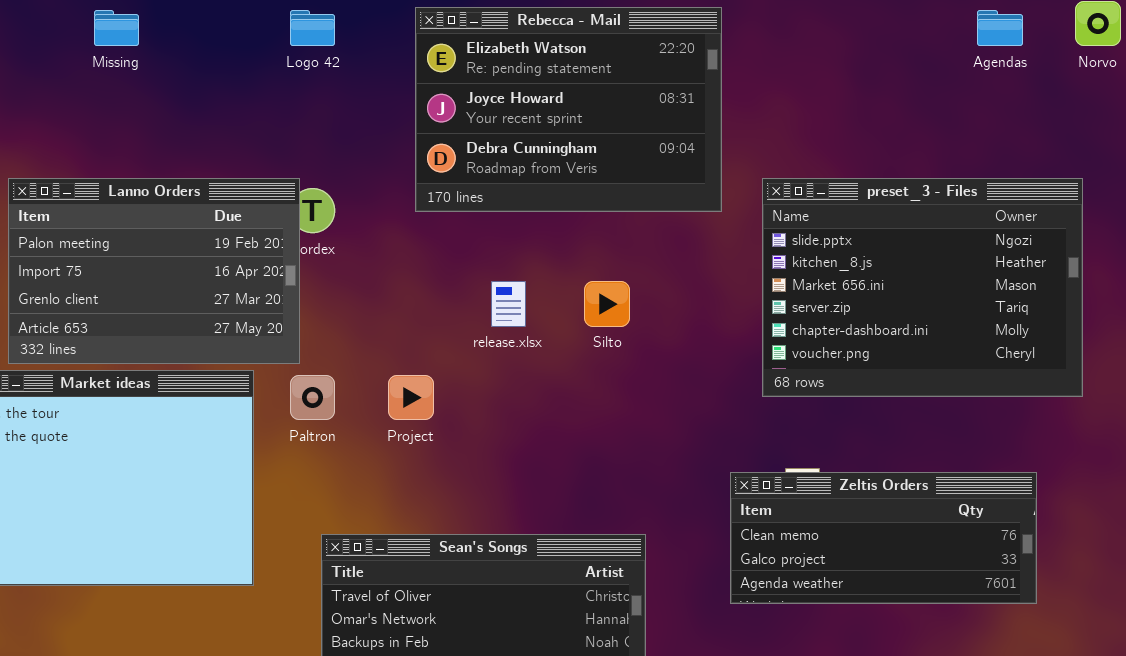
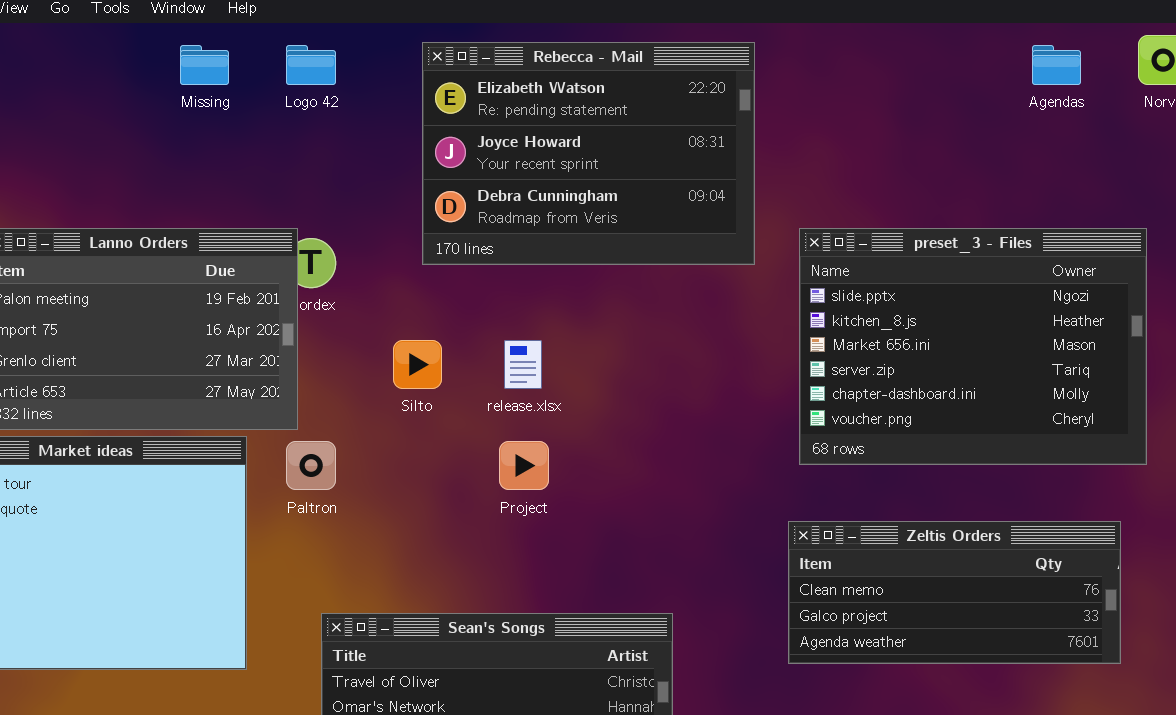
Missing: [94,10,139,46] -> [180,45,229,85], moved
Silto: [584,281,630,327] -> [393,340,442,389], moved
Project: [388,375,434,420] -> [499,441,549,490], moved
Zeltis Orders: [730,472,1037,604] -> [788,521,1121,664], moved

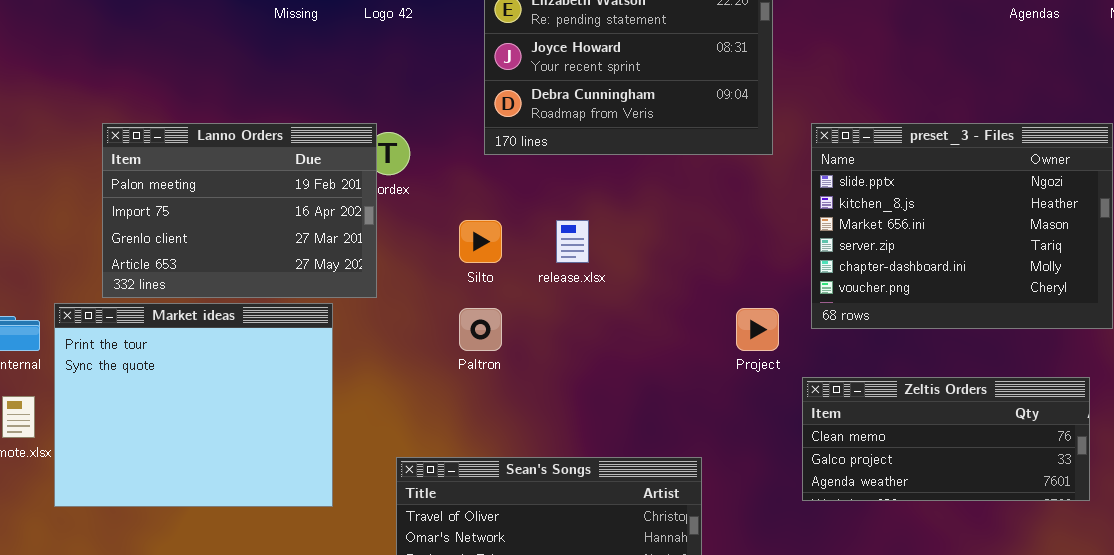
Paltron: [286,441,336,490] -> [459,308,502,351], moved
Project: [499,441,549,490] -> [736,308,779,351], moved

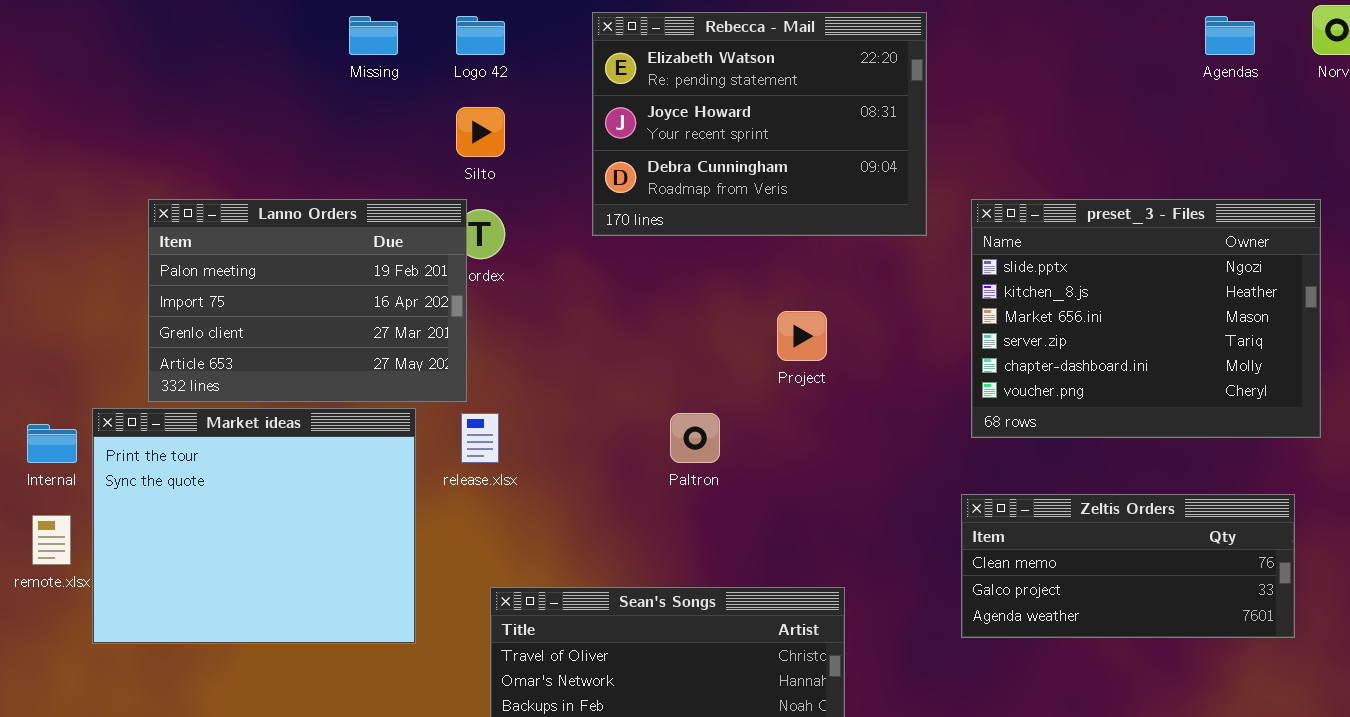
Silto: [459,220,502,263] -> [456,107,505,157], moved
release.xlsx: [556,220,589,263] -> [461,413,499,463], moved
Paltron: [459,308,502,351] -> [670,413,720,463], moved
Project: [736,308,779,351] -> [777,311,827,361], moved

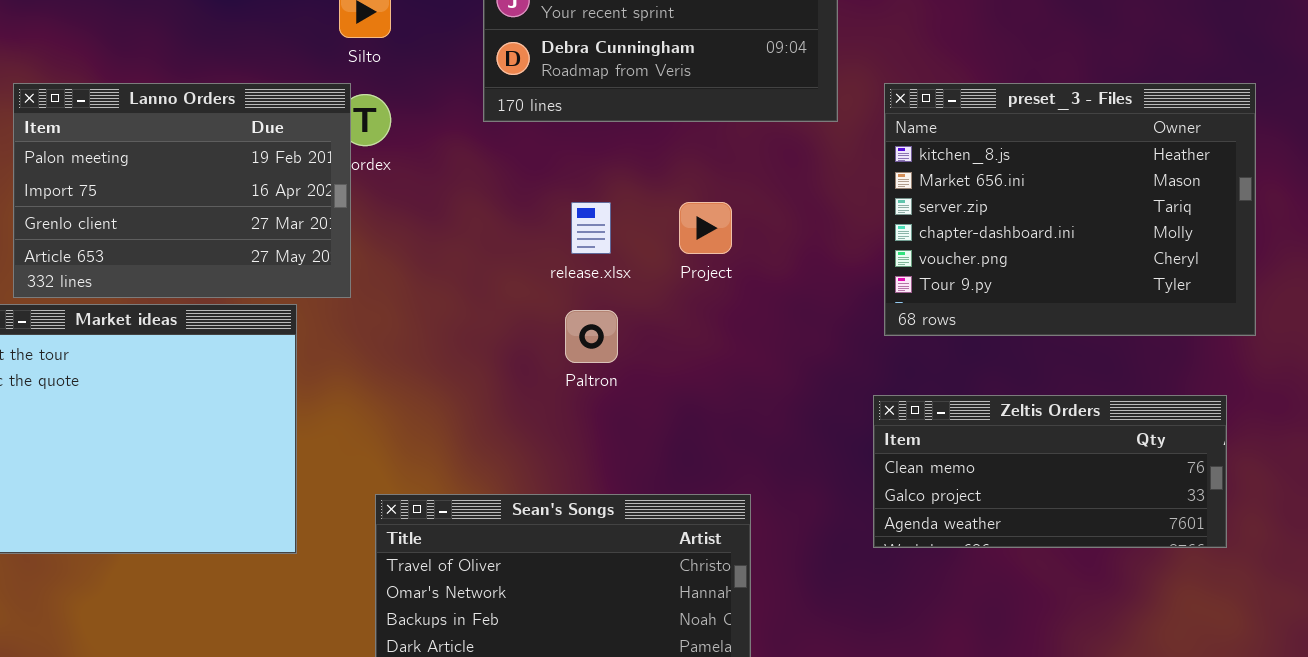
preset_3 - Files: [971,199,1321,438] -> [884,83,1256,336], scrolled down 1 row
release.xlsx: [461,413,499,463] -> [571,202,611,254], moved

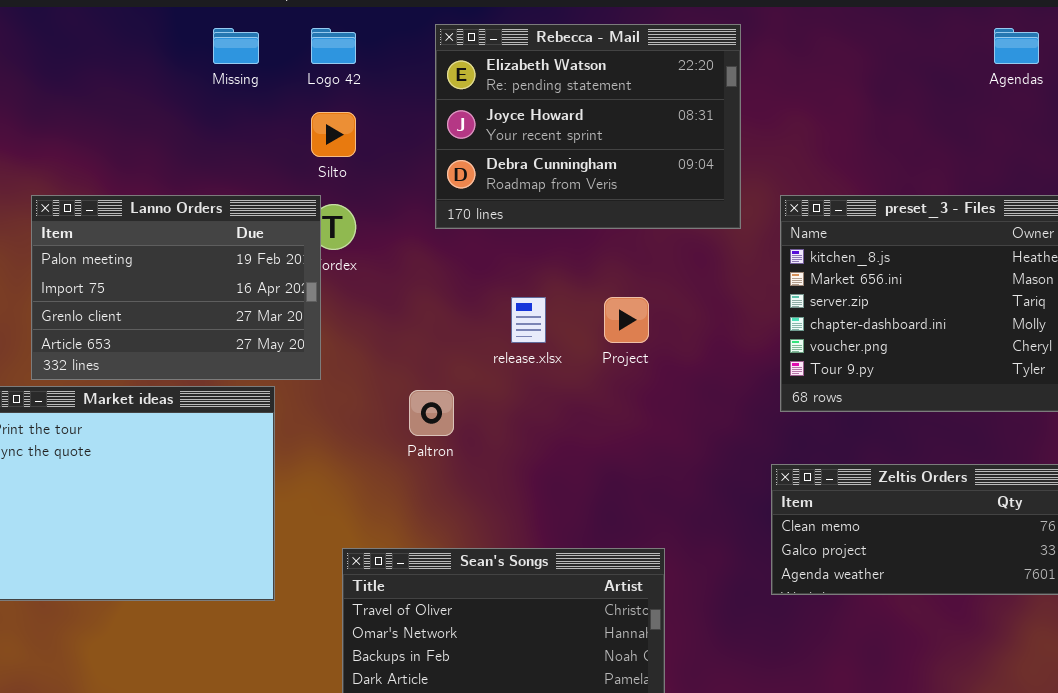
Paltron: [565,310,618,363] -> [409,390,454,436], moved

